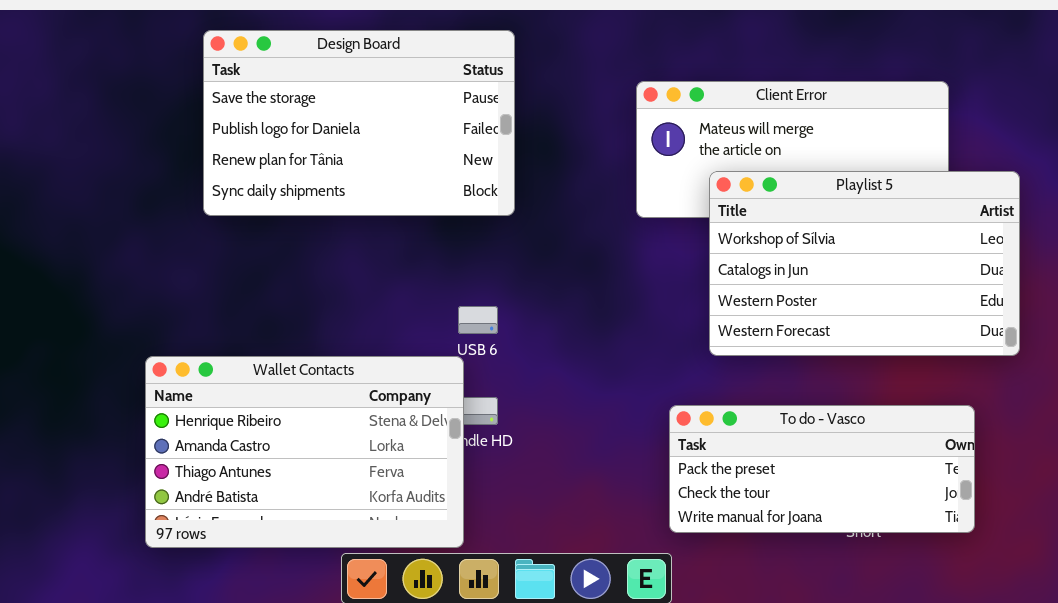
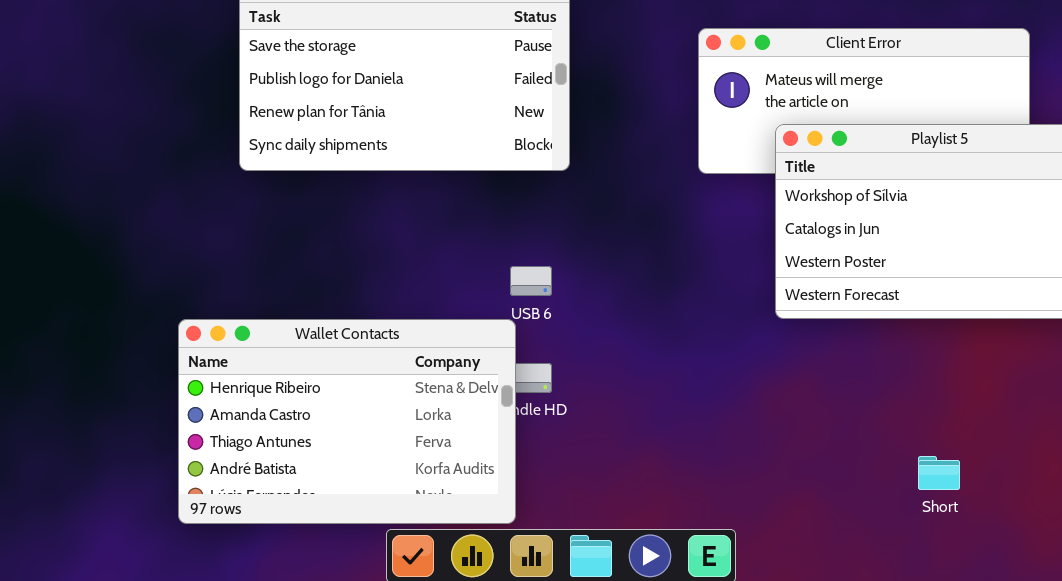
To do - Vasco: [669,405,975,533] -> none, closed

